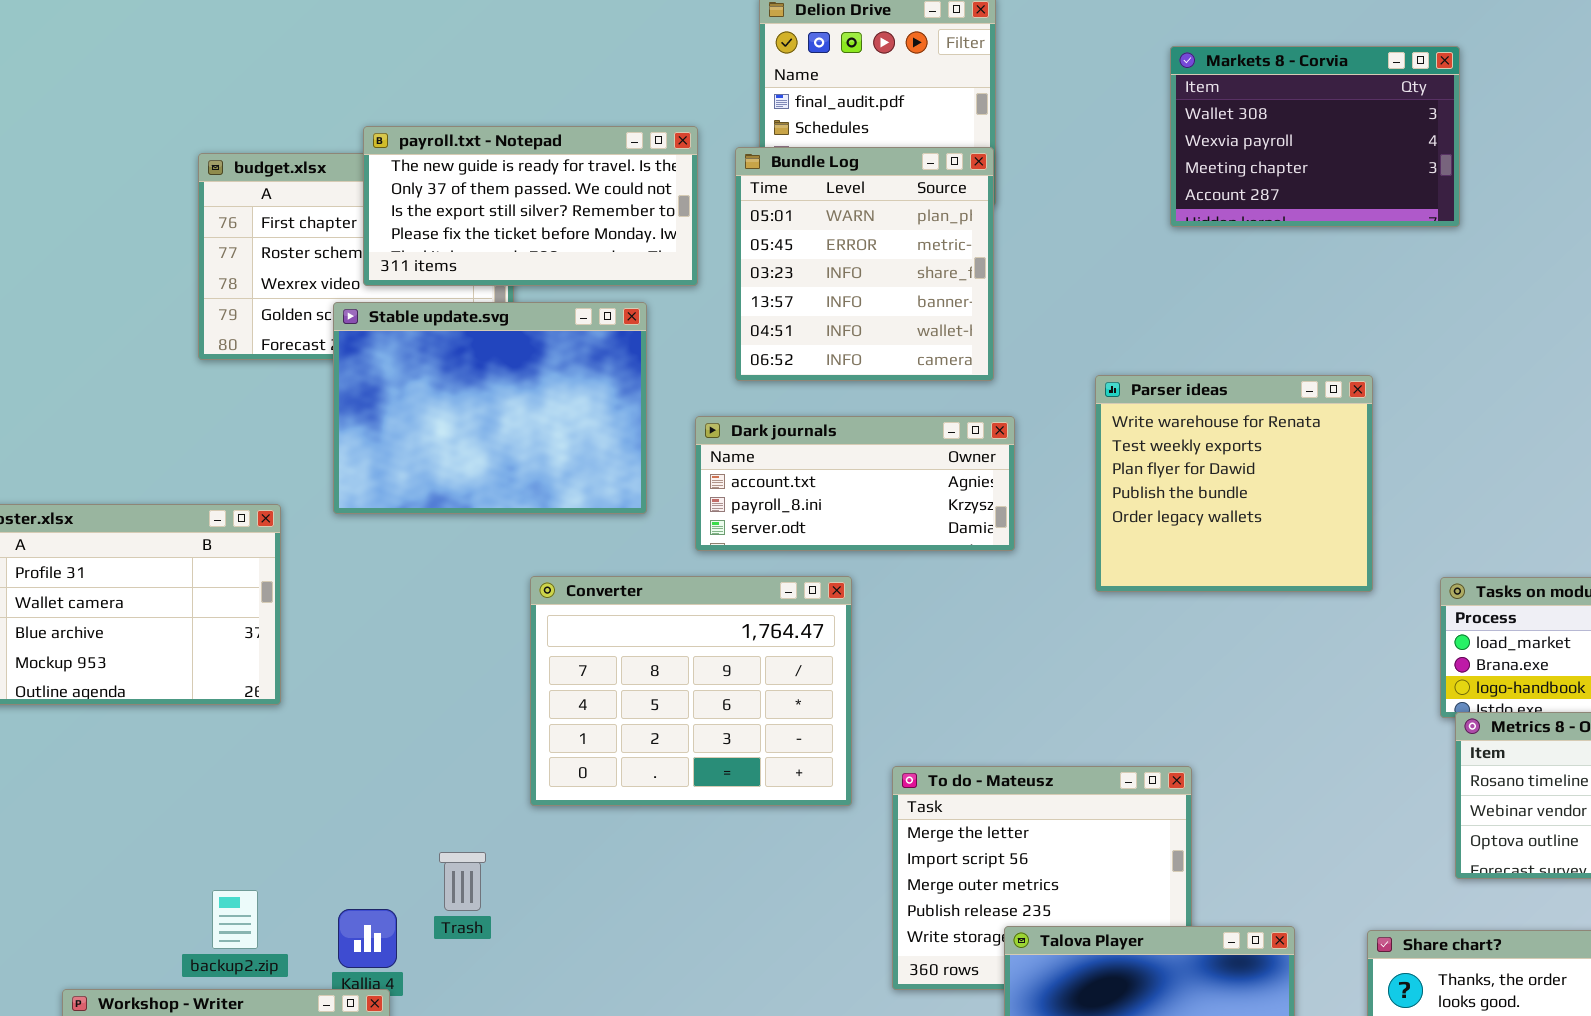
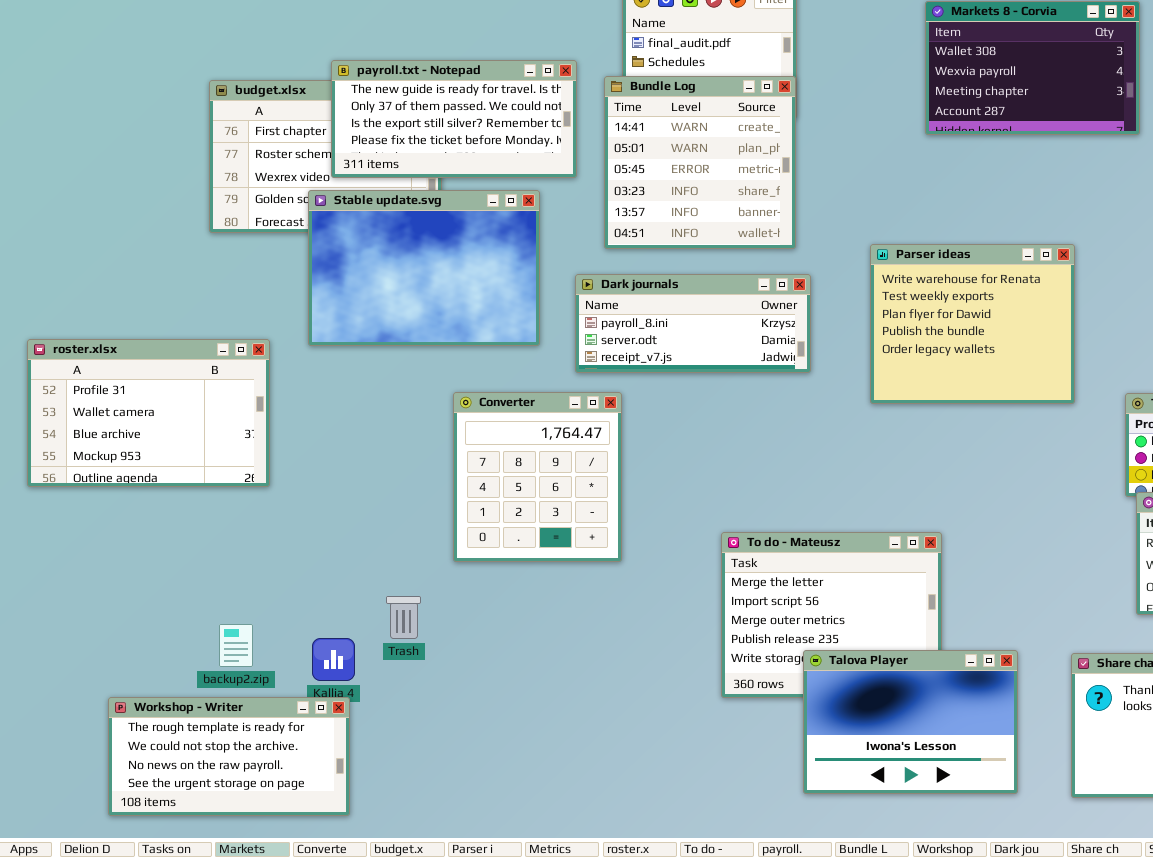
Bundle Log: [735,147,994,381] -> [604,76,796,249], scrolled up 1 row
Dark journals: [695,416,1015,551] -> [575,274,811,373], scrolled down 1 row
Converter: [530,576,852,806] -> [453,392,622,562], resized

